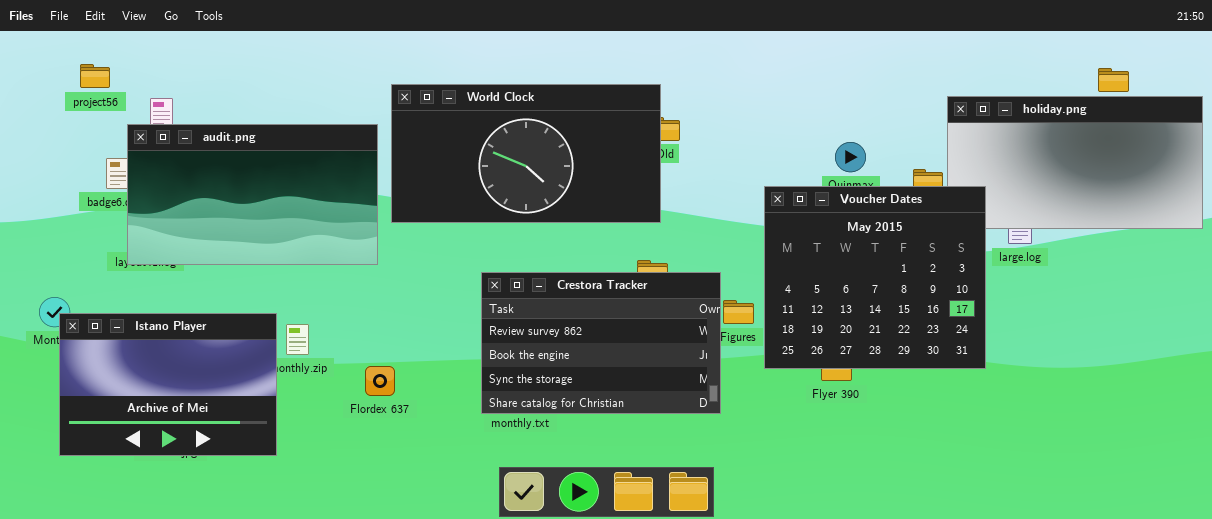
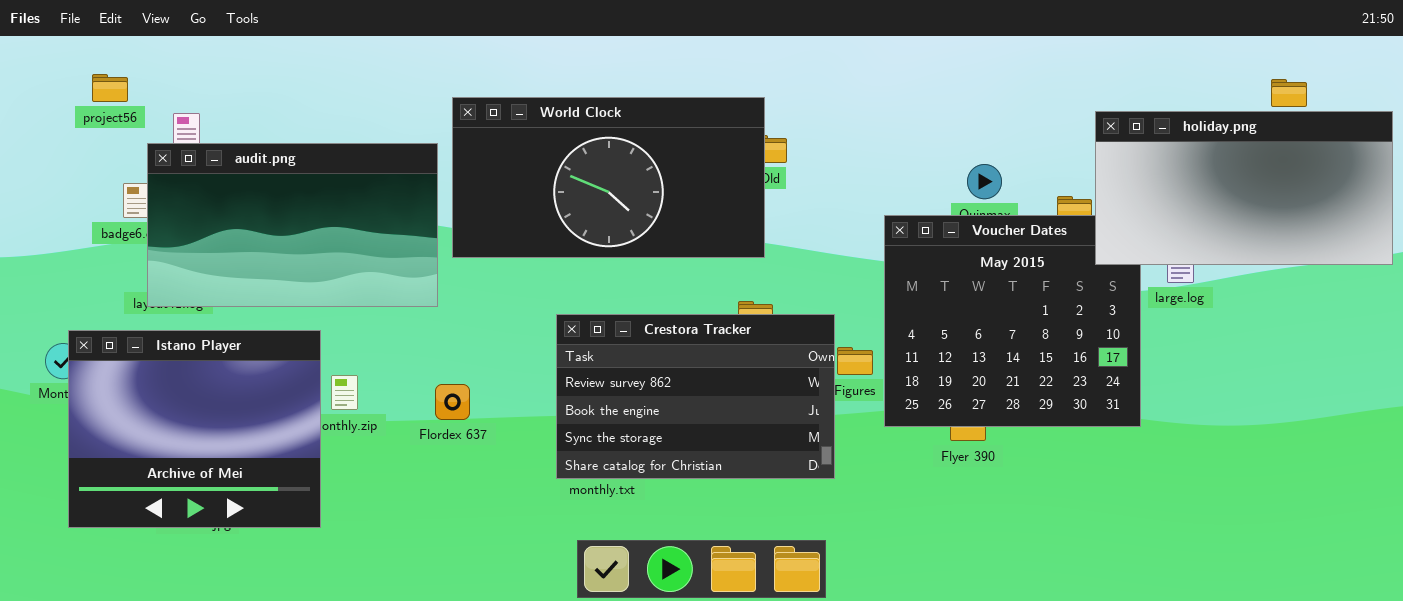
holiday.png: [947,96,1203,229] -> [1095,111,1393,265], raised
Istano Player: [59,313,277,456] -> [68,330,321,528], resized
Flordex 637: [365,366,395,396] -> [435,384,470,420], moved

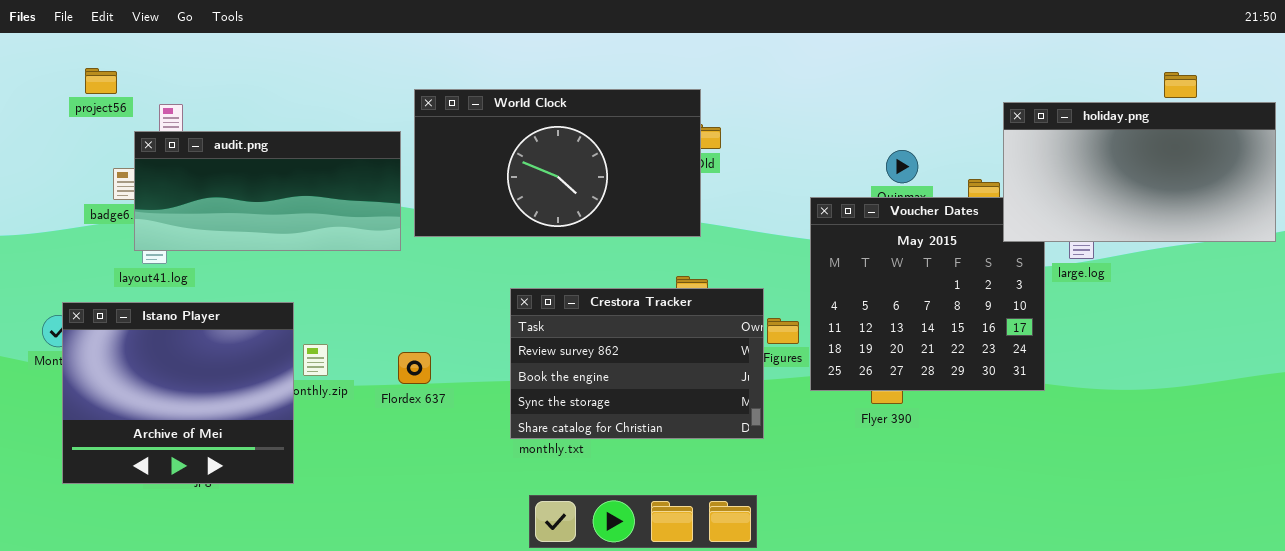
audit.png: [147,143,438,307] -> [134,131,401,251], resized

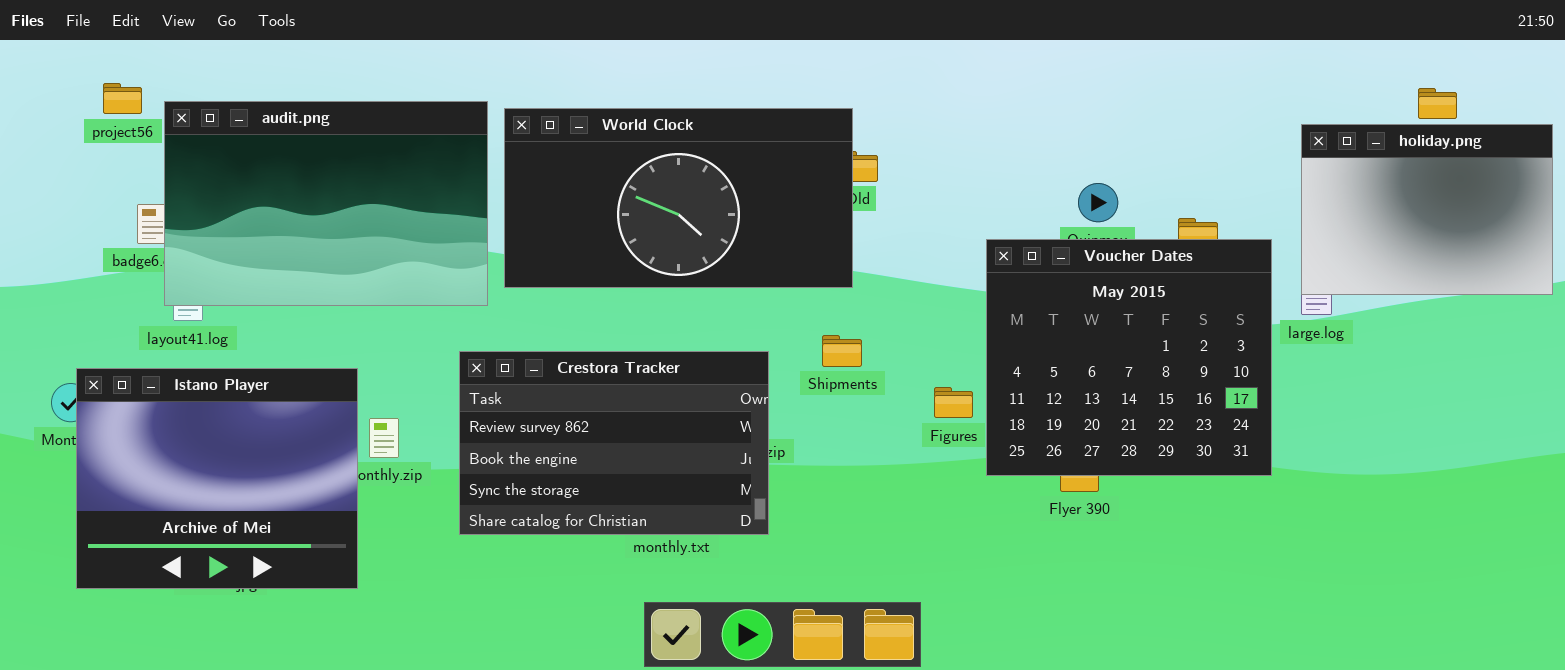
holiday.png: [1003,102,1276,242] -> [1301,124,1553,295], resized
audit.png: [134,131,401,251] -> [164,101,488,306], resized
Crestora Tracker: [510,288,764,439] -> [459,351,769,535], moved

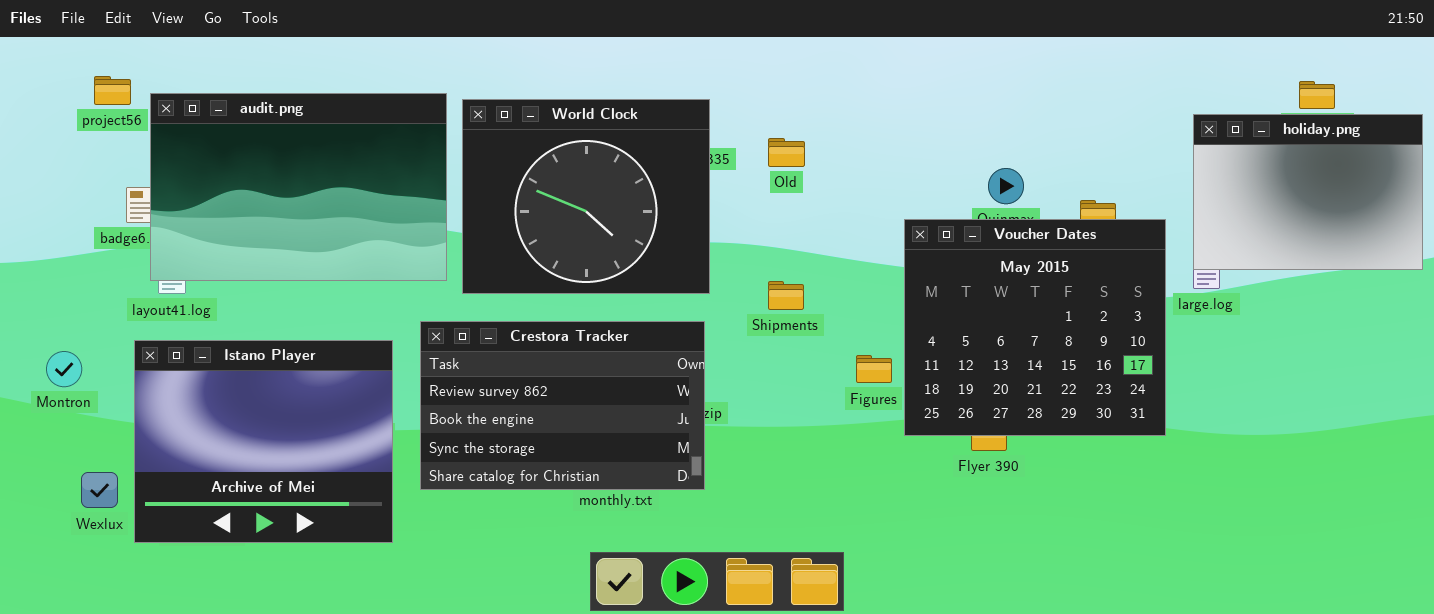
World Clock: [504,108,853,288] -> [462,99,710,294], resized
Shipments: [822,335,862,367] -> [768,281,804,310], moved
Istano Player: [76,368,358,589] -> [134,340,393,543], moved

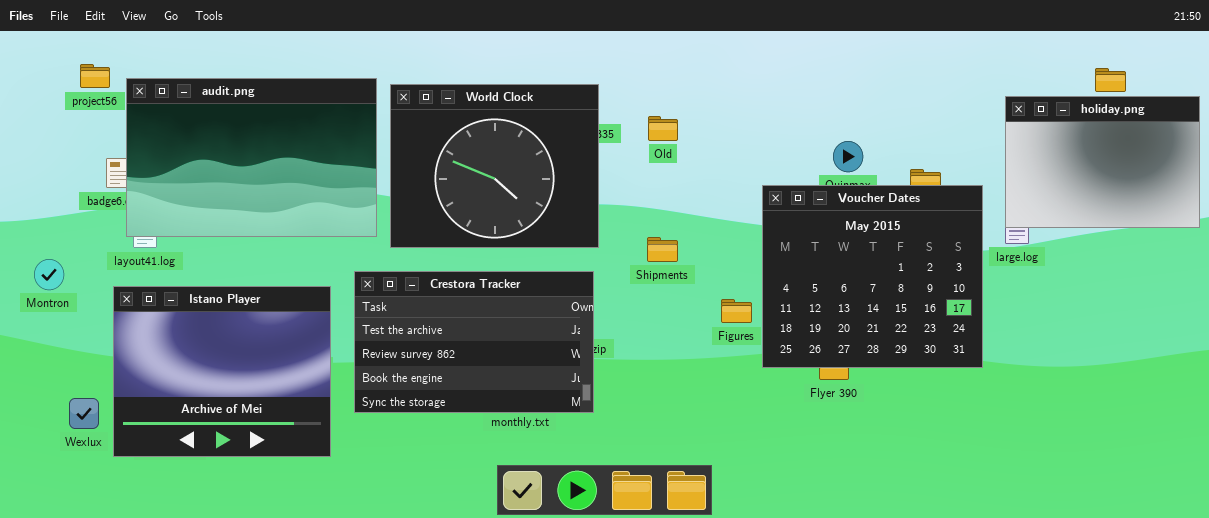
Crestora Tracker: [420,321,705,490] -> [354,271,594,413], scrolled up 1 row
Montron: [46,351,82,387] -> [34,259,64,290], moved

